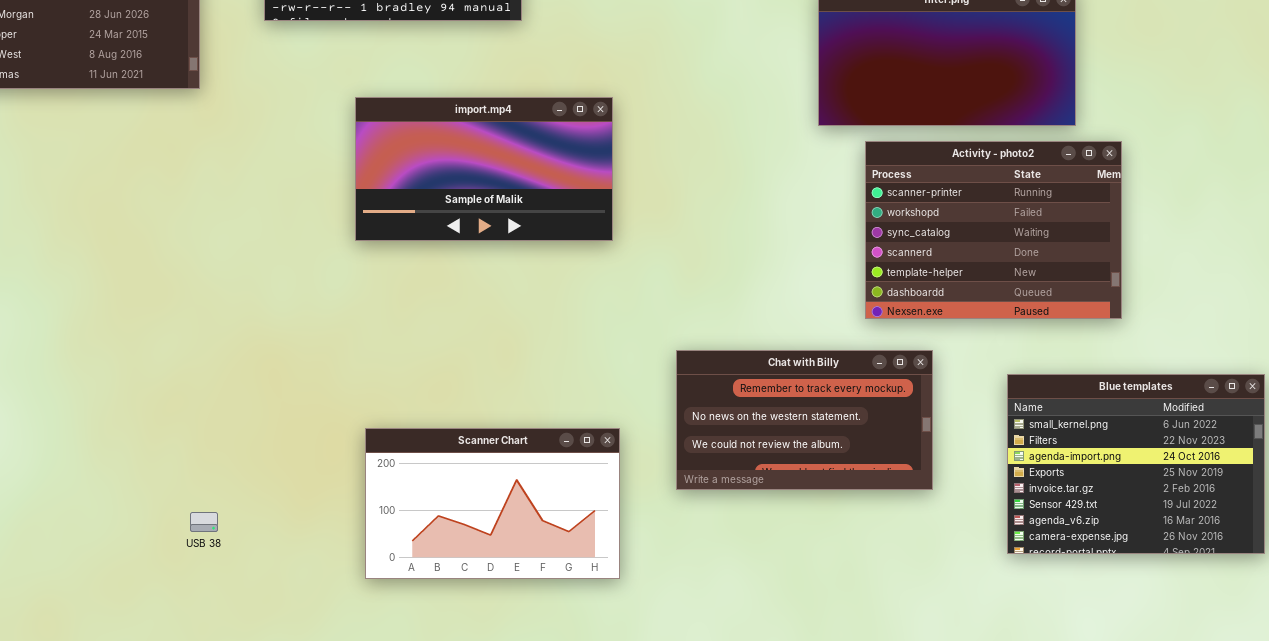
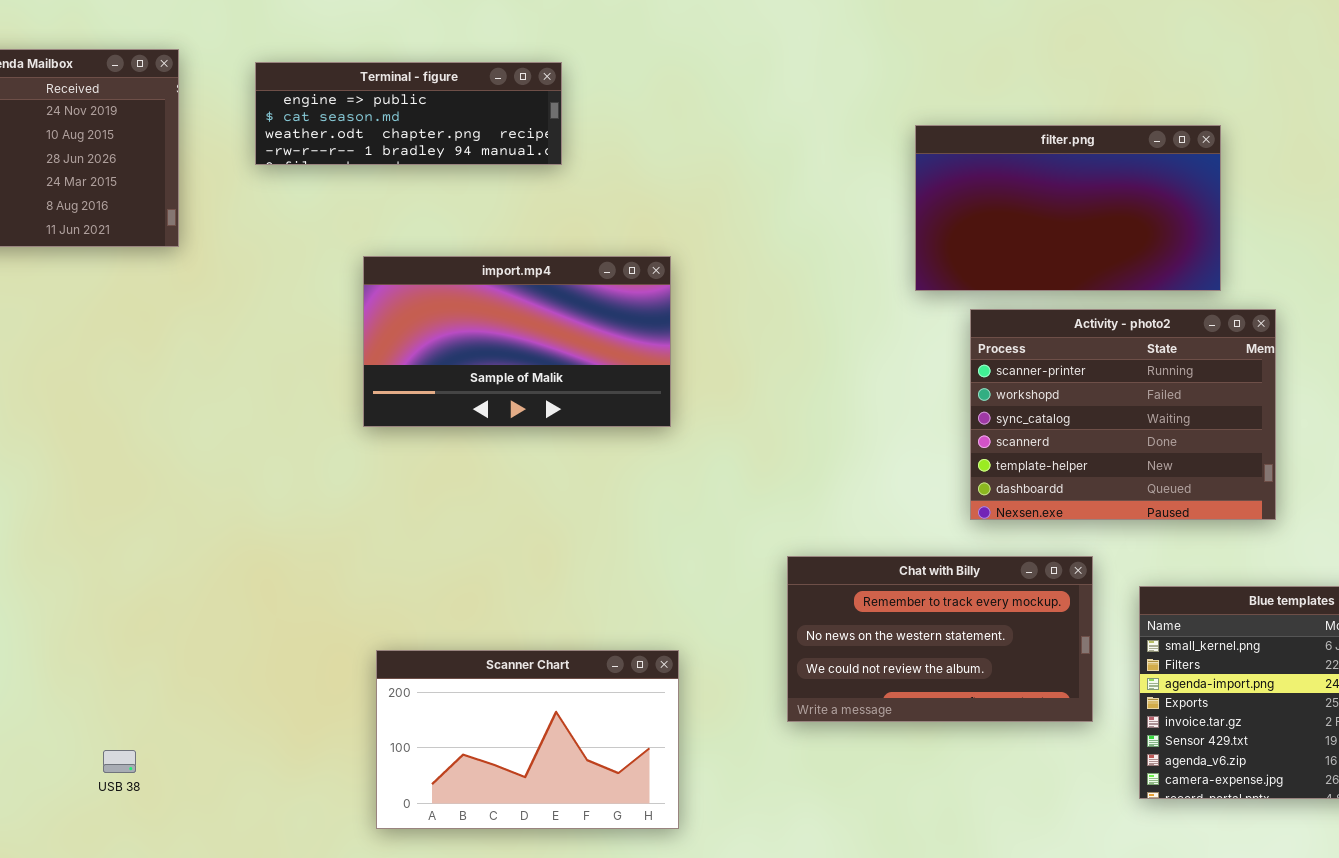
Chat with Billy: [676,350,933,490] -> [787,556,1093,722], moved
USB 38: [190,512,218,532] -> [103,750,136,773], moved

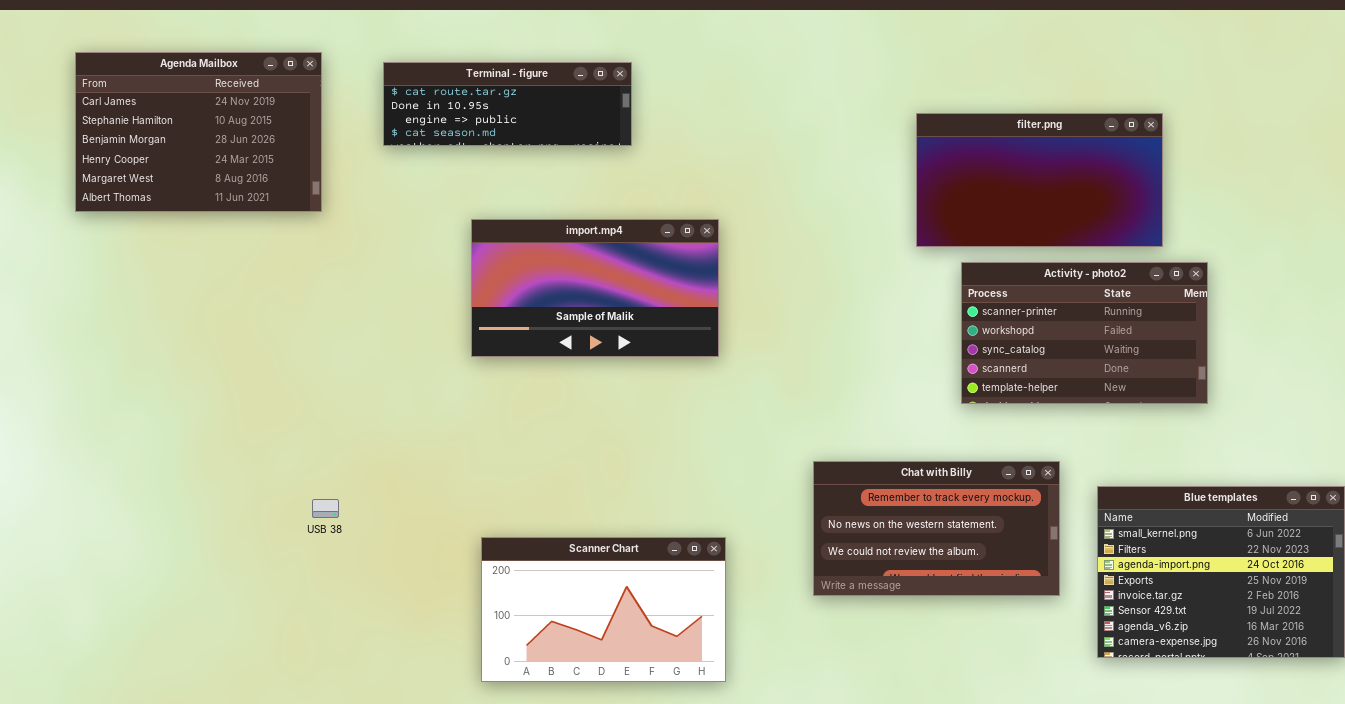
Terminal - figure: [255,62,562,165] -> [383,62,632,146], scrolled up 2 rows
Activity - photo2: [970,309,1276,520] -> [961,262,1208,404], resized
USB 38: [103,750,136,773] -> [312,499,339,518], moved

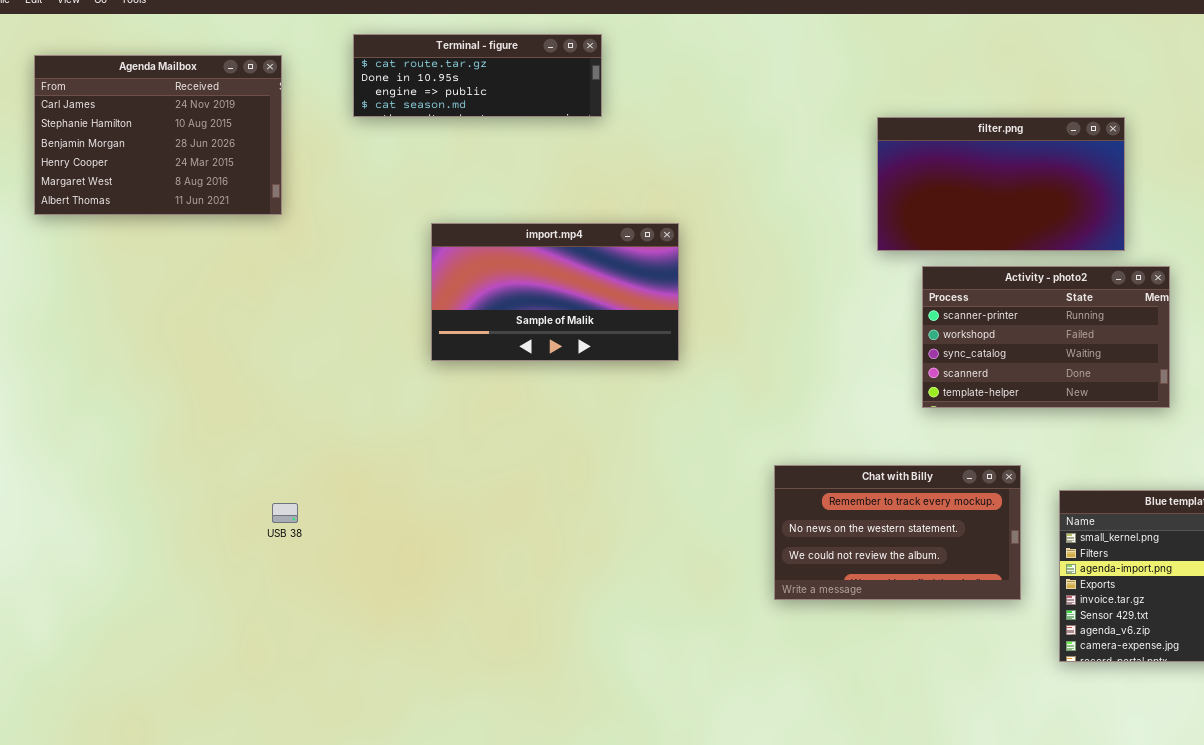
Terminal - figure: [383,62,632,146] -> [353,34,602,117], moved
Scanner Chart: [481,537,726,682] -> none, closed

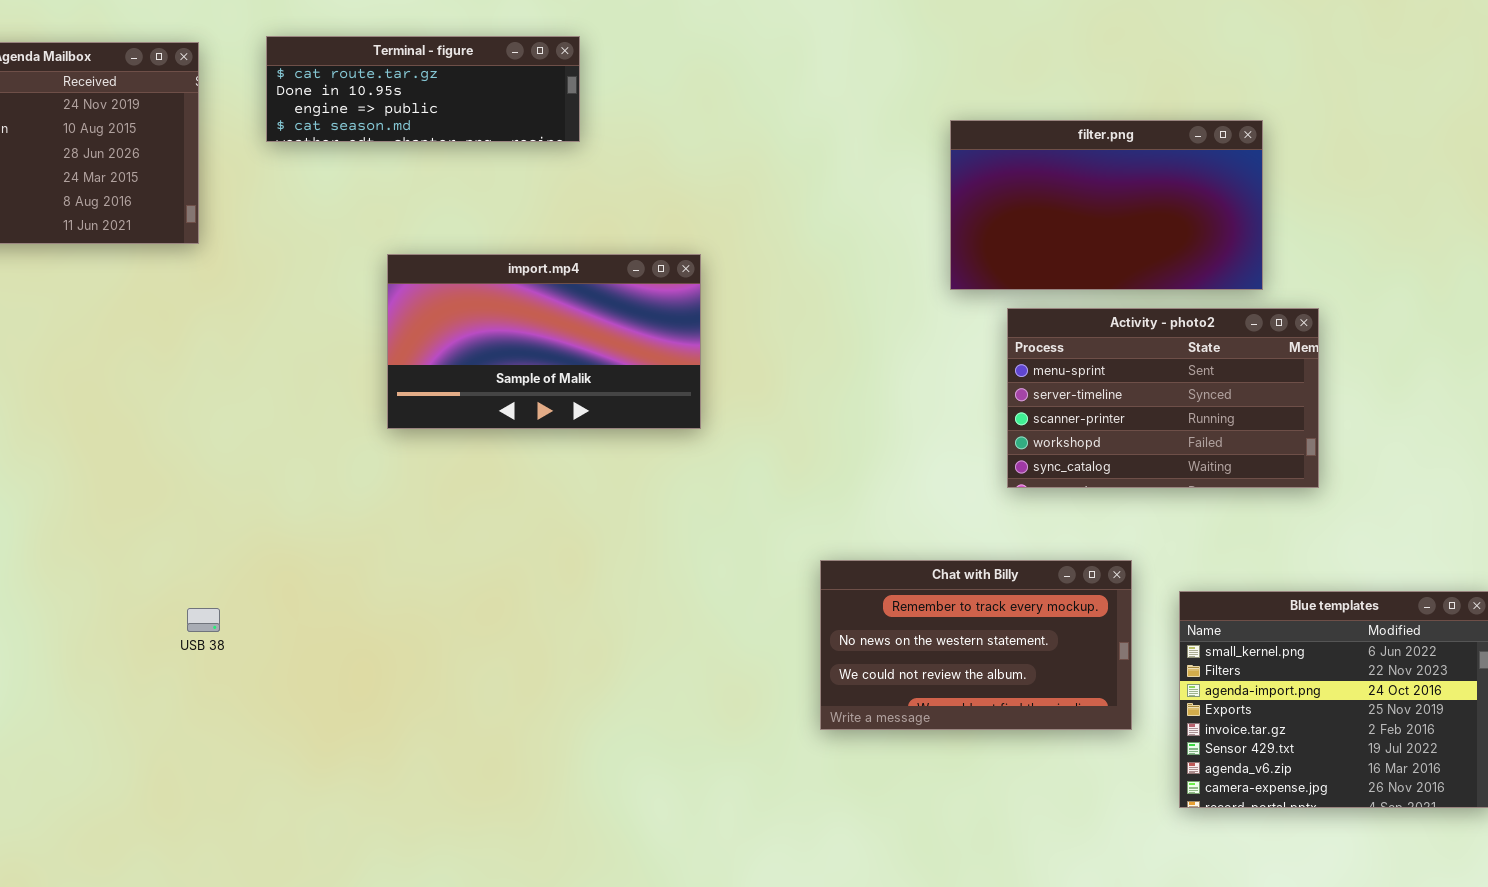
Terminal - figure: [353,34,602,117] -> [266,36,580,142], moved
Activity - photo2: [922,266,1170,408] -> [1007,308,1319,488], scrolled up 2 rows

